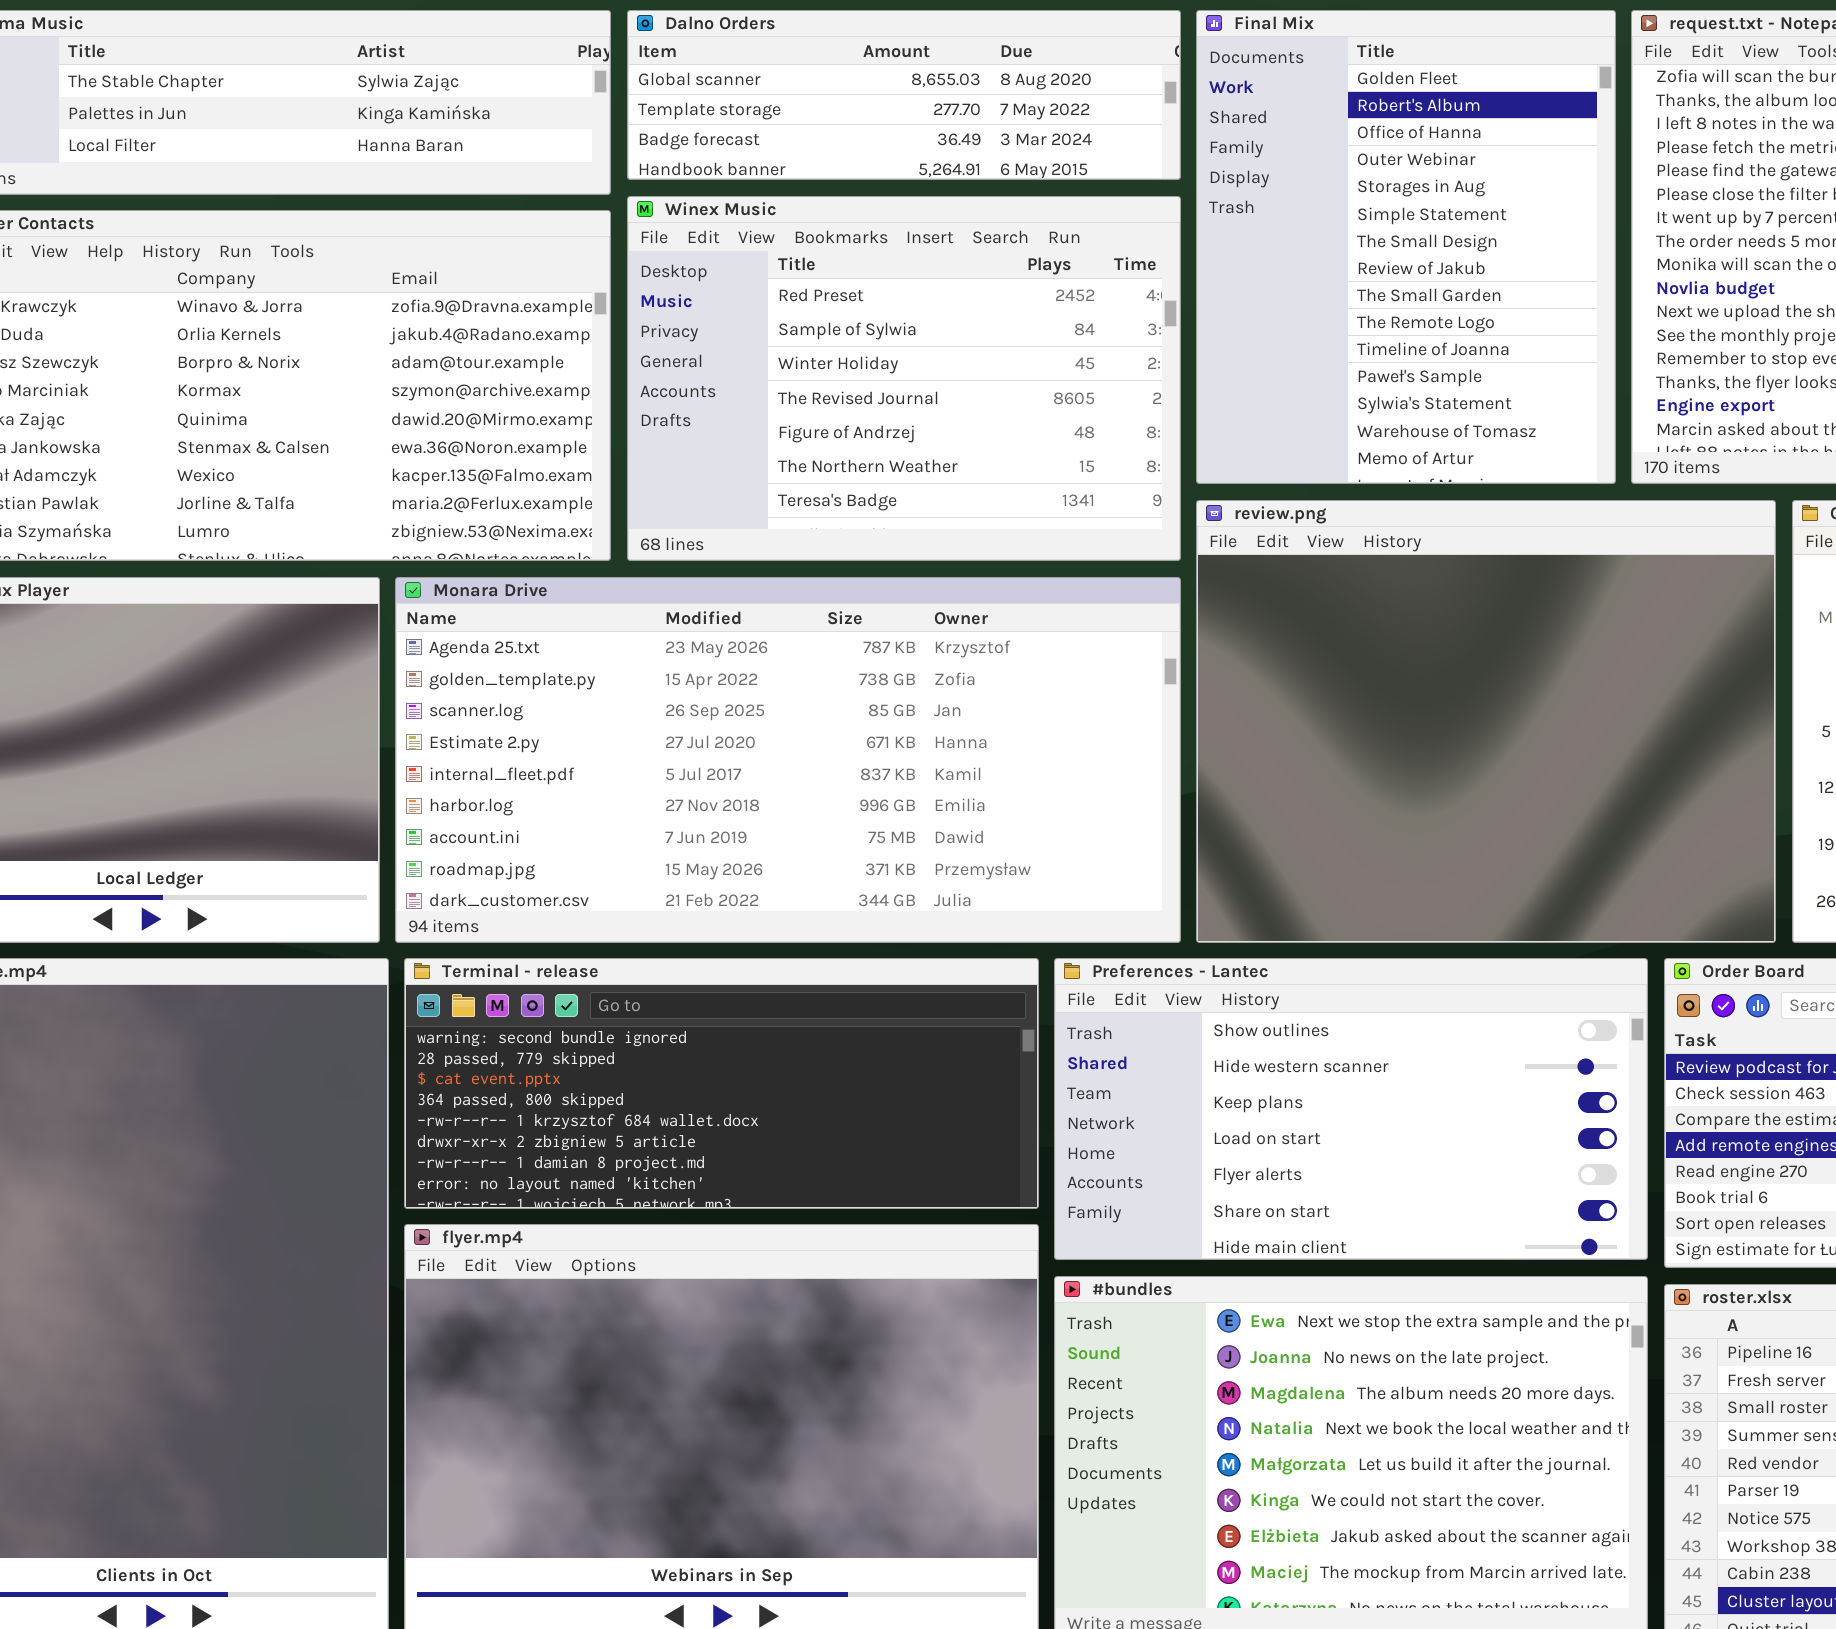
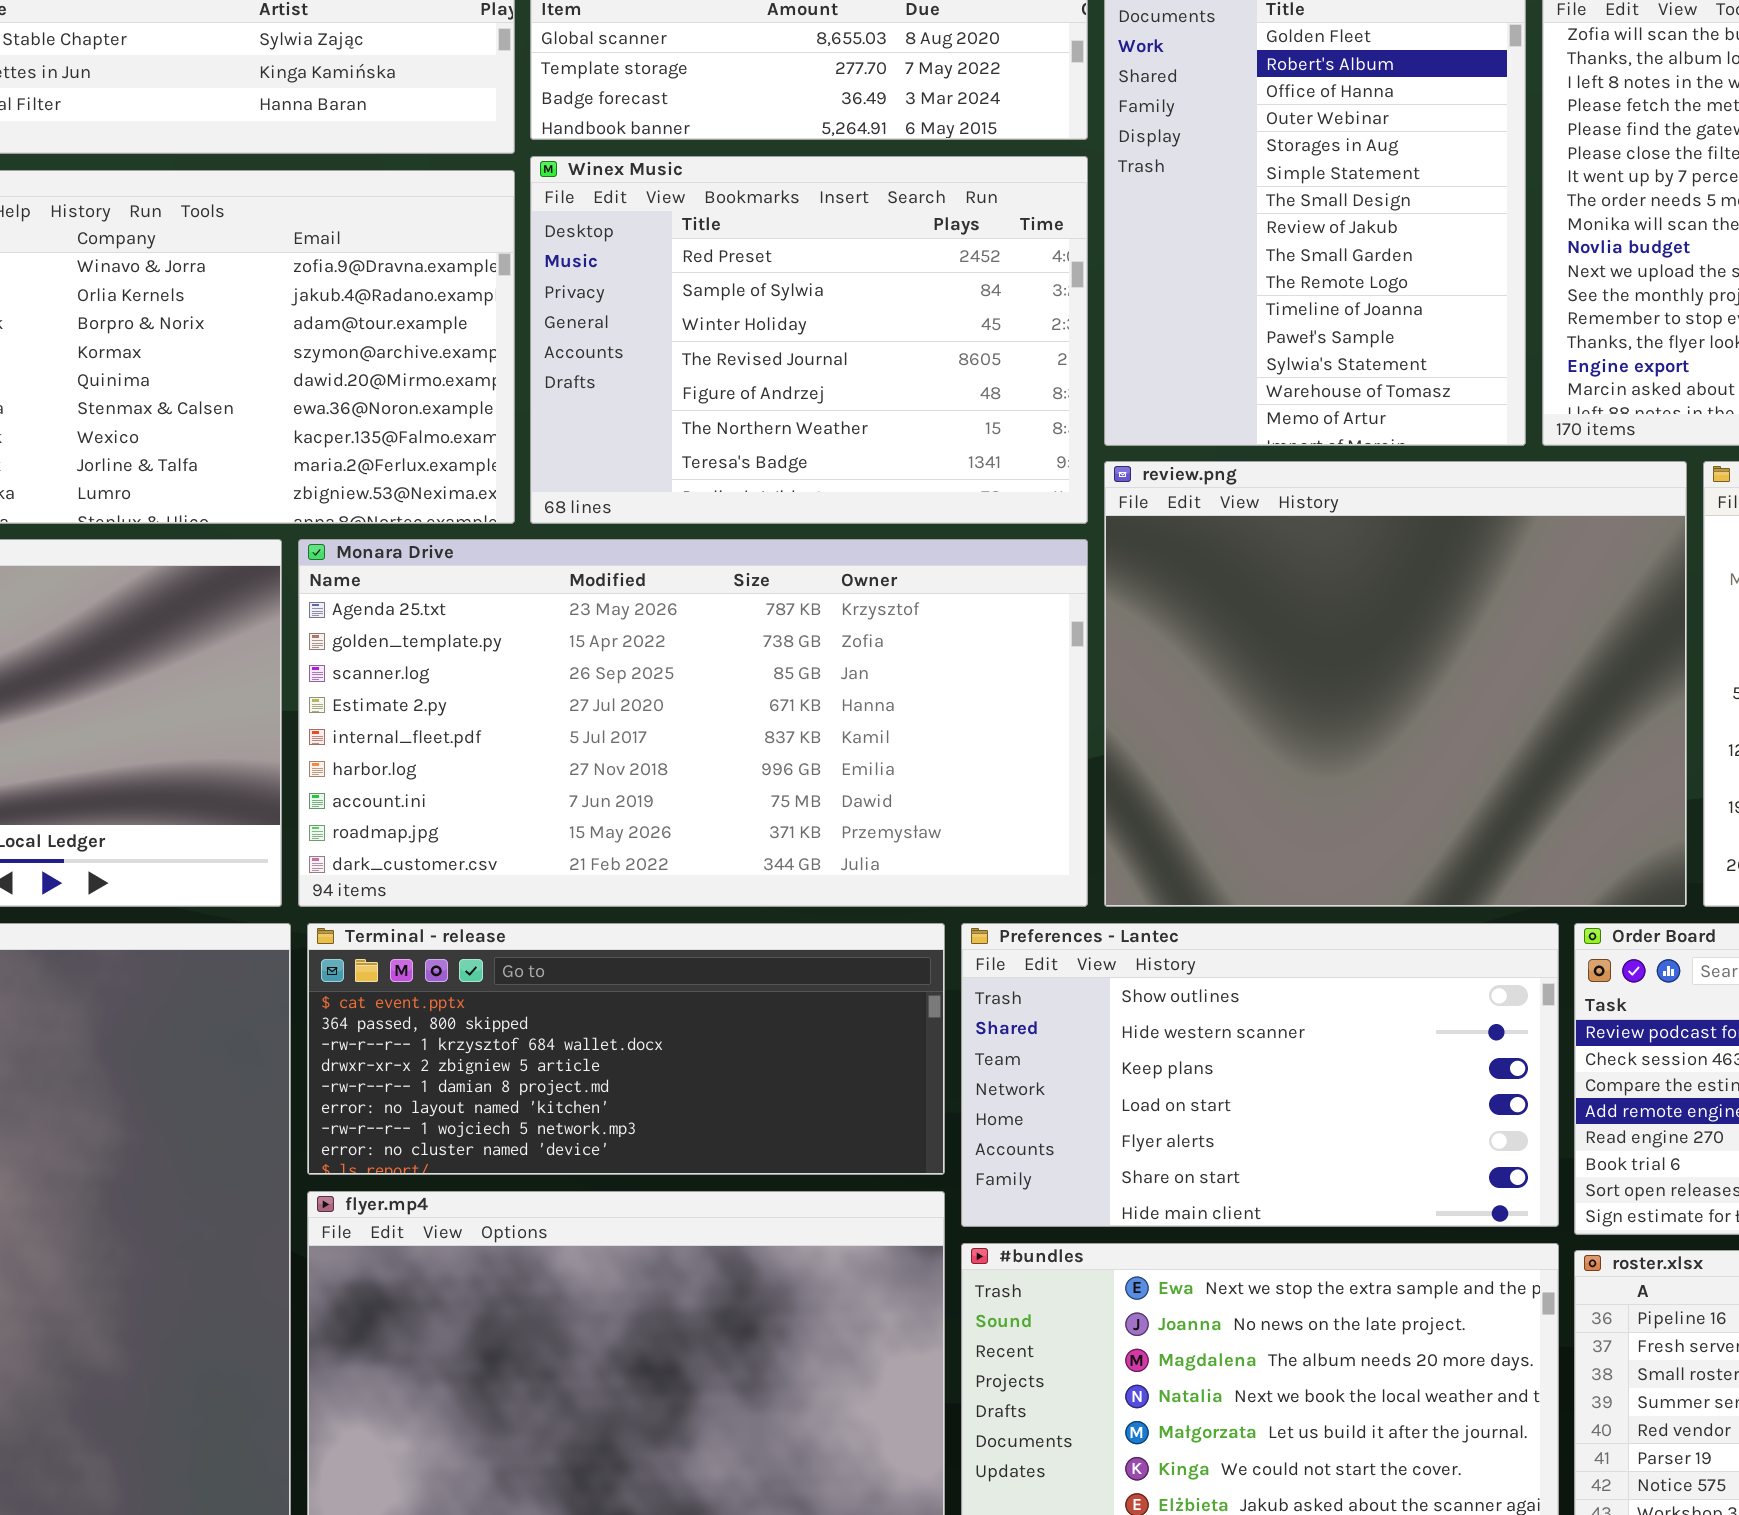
Terminal - release: [404,958,1039,1209] -> [307,923,945,1175], scrolled down 2 rows

